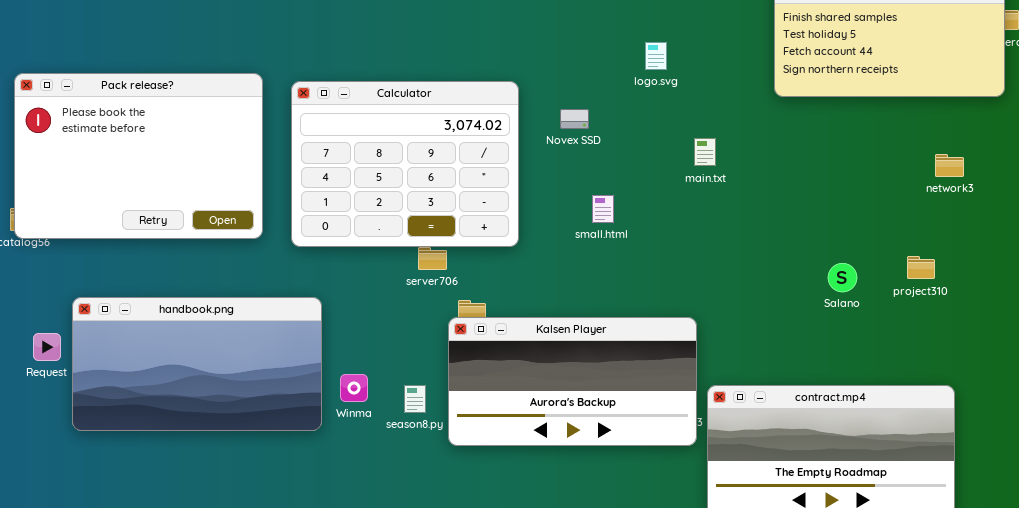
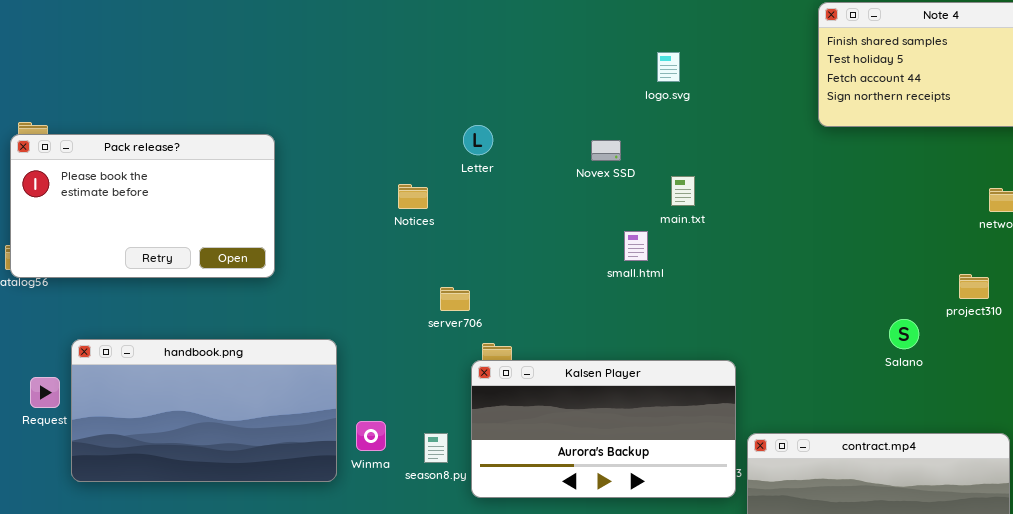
logo.svg: [645,42,667,70] -> [657,52,680,82], moved
Pack release?: [14,73,263,239] -> [10,134,275,278], resized
Calculator: [291,81,519,247] -> none, closed
main.txt: [694,138,716,166] -> [671,176,695,206], moved
project310: [907,256,935,279] -> [959,274,989,299], moved
Salano: [828,263,857,292] -> [889,319,919,349], moved

